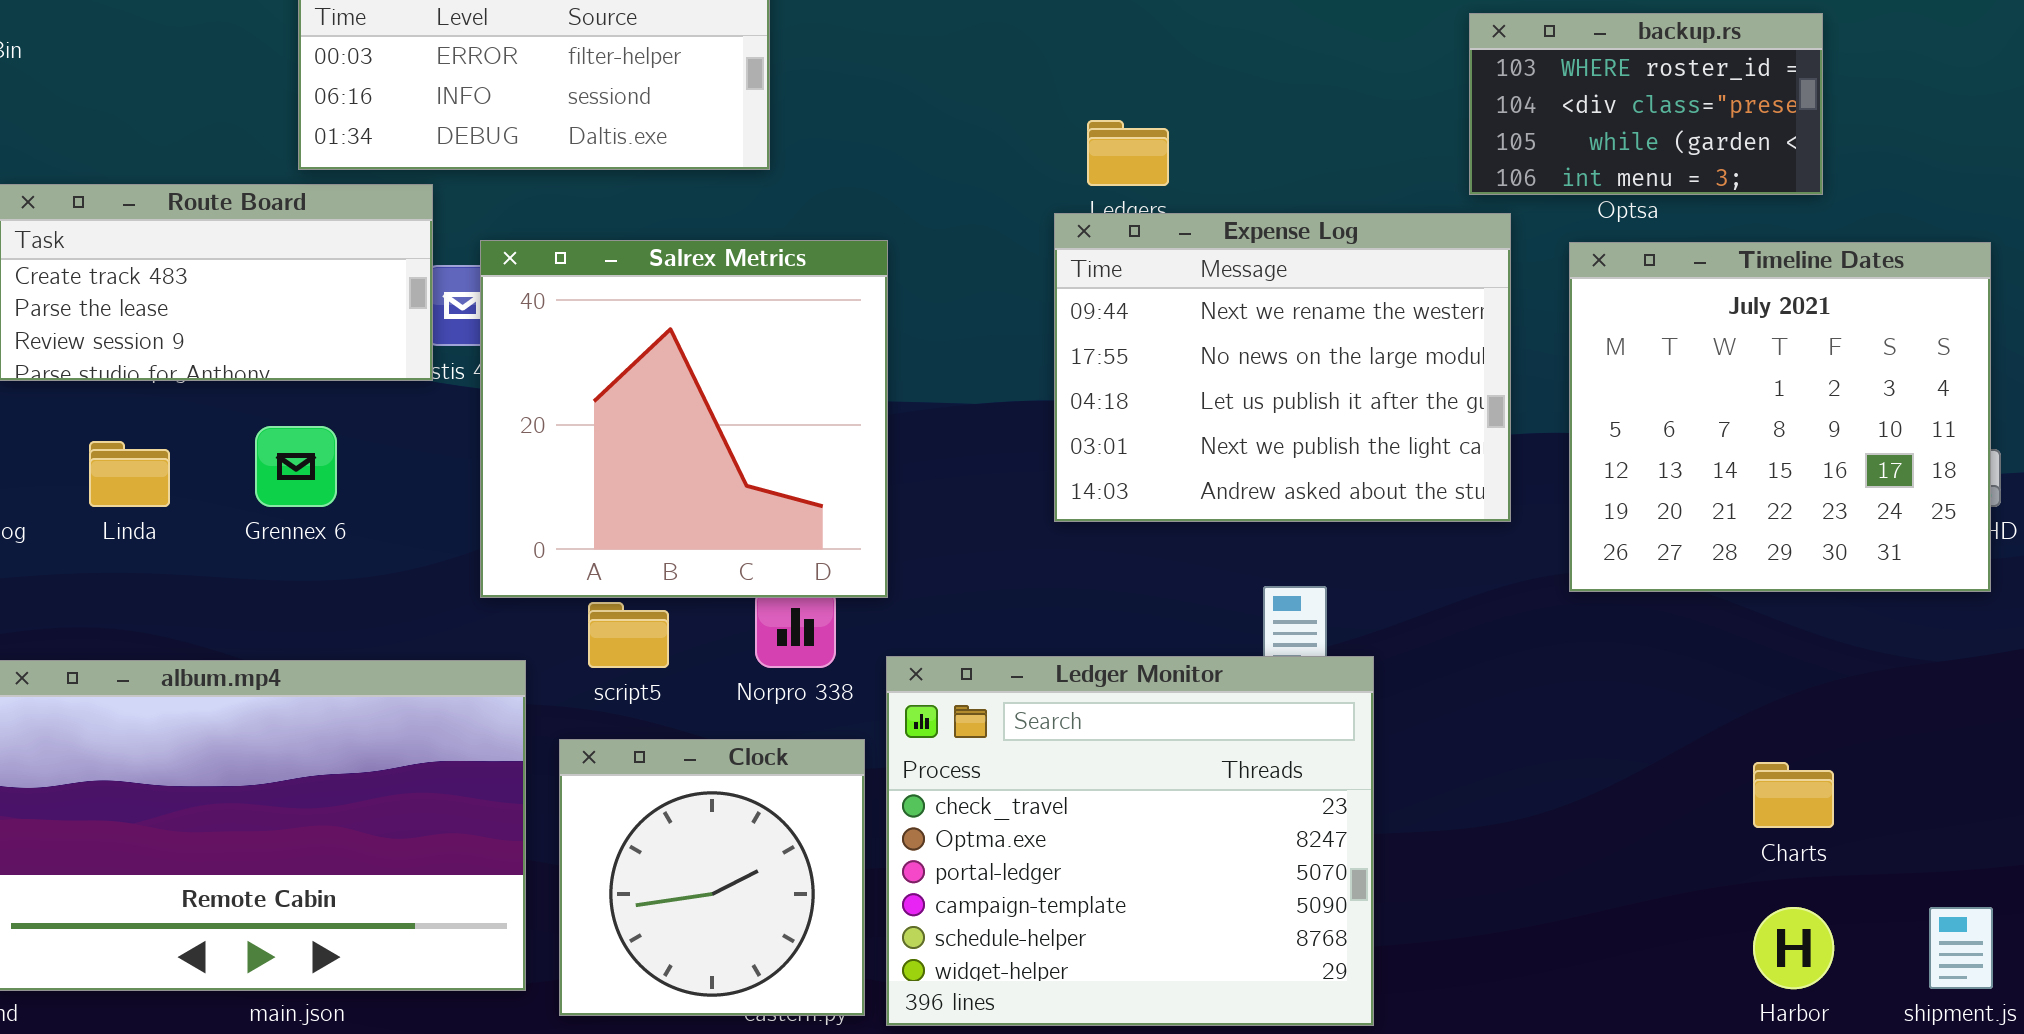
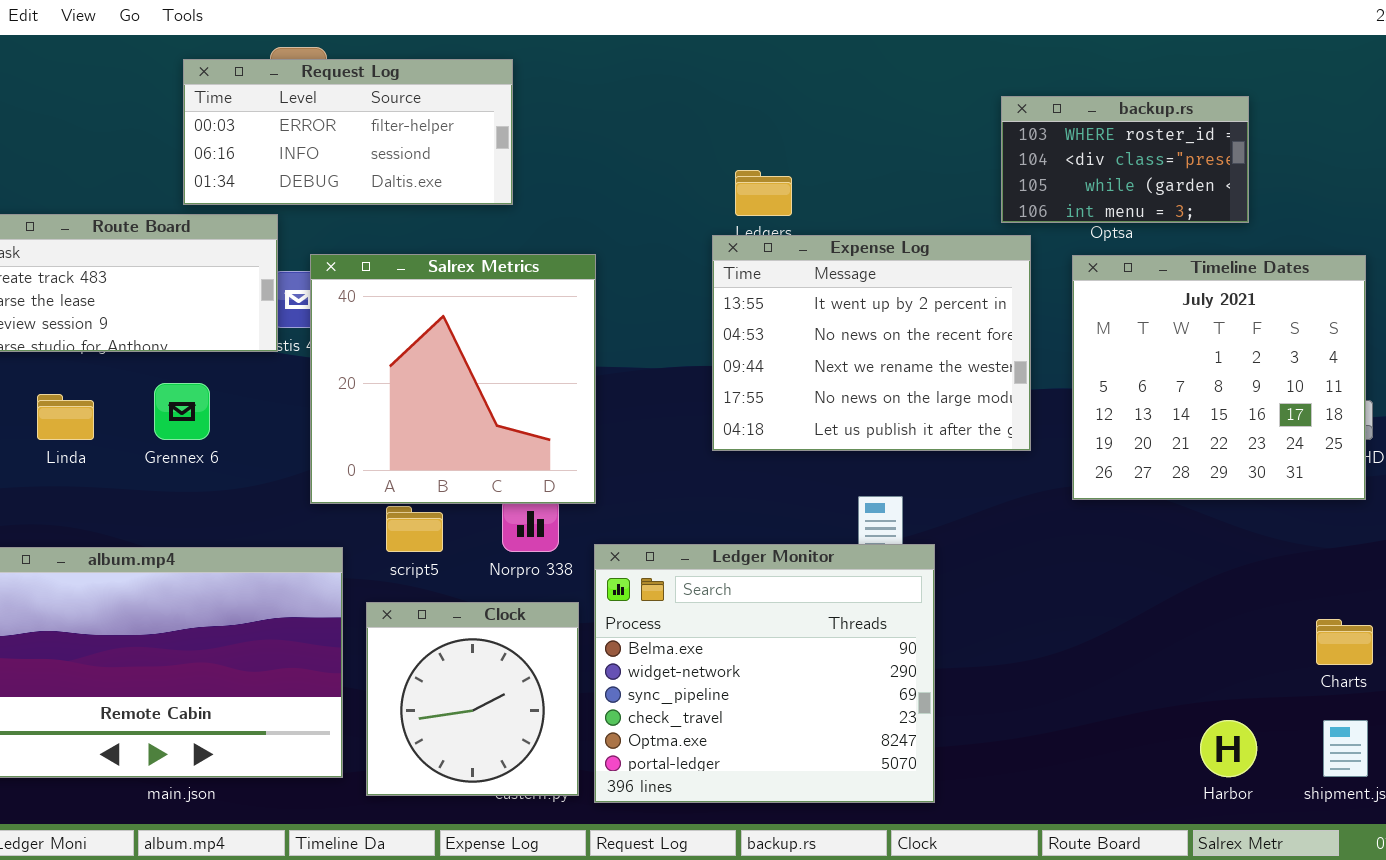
Expense Log: [1054,213,1511,522] -> [712,235,1031,451], scrolled up 2 rows
Ledger Monitor: [886,656,1374,1026] -> [594,544,935,803], scrolled up 3 rows
Charts: [1753,762,1834,828] -> [1316,619,1373,665], moved

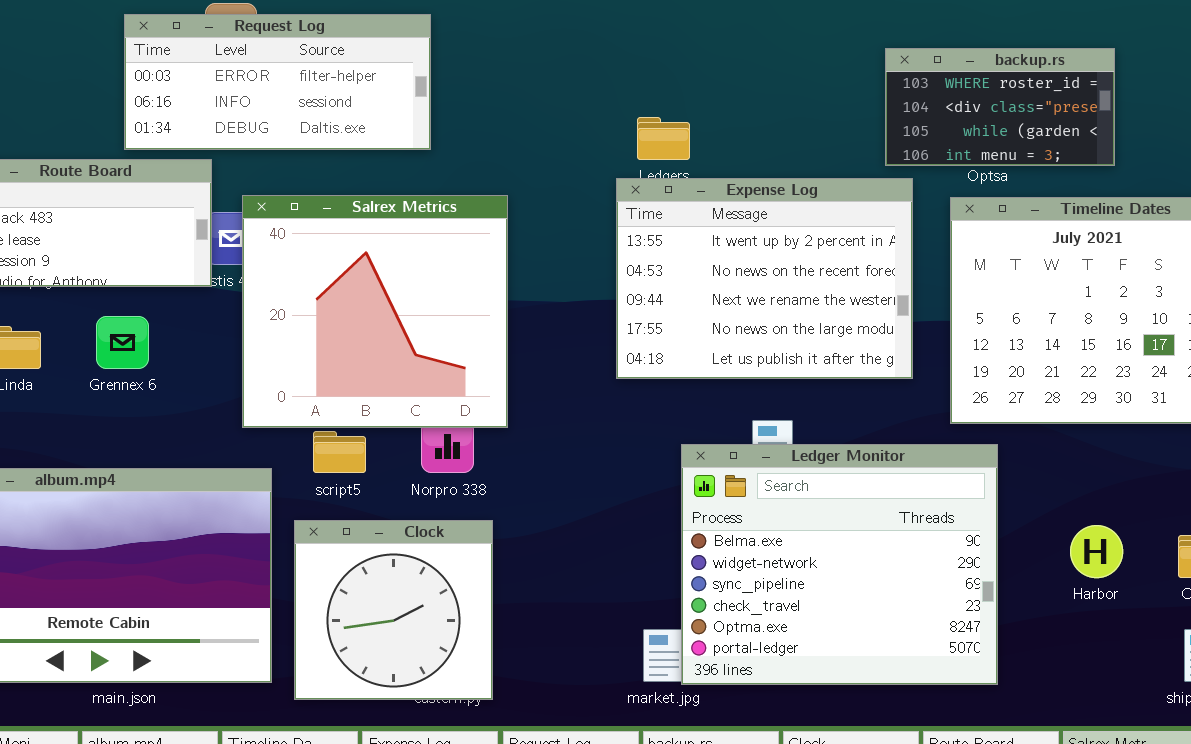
Ledger Monitor: [594,544,935,803] -> [681,444,998,685], moved
Harbor: [1200,720,1257,777] -> [1070,525,1123,578], moved

